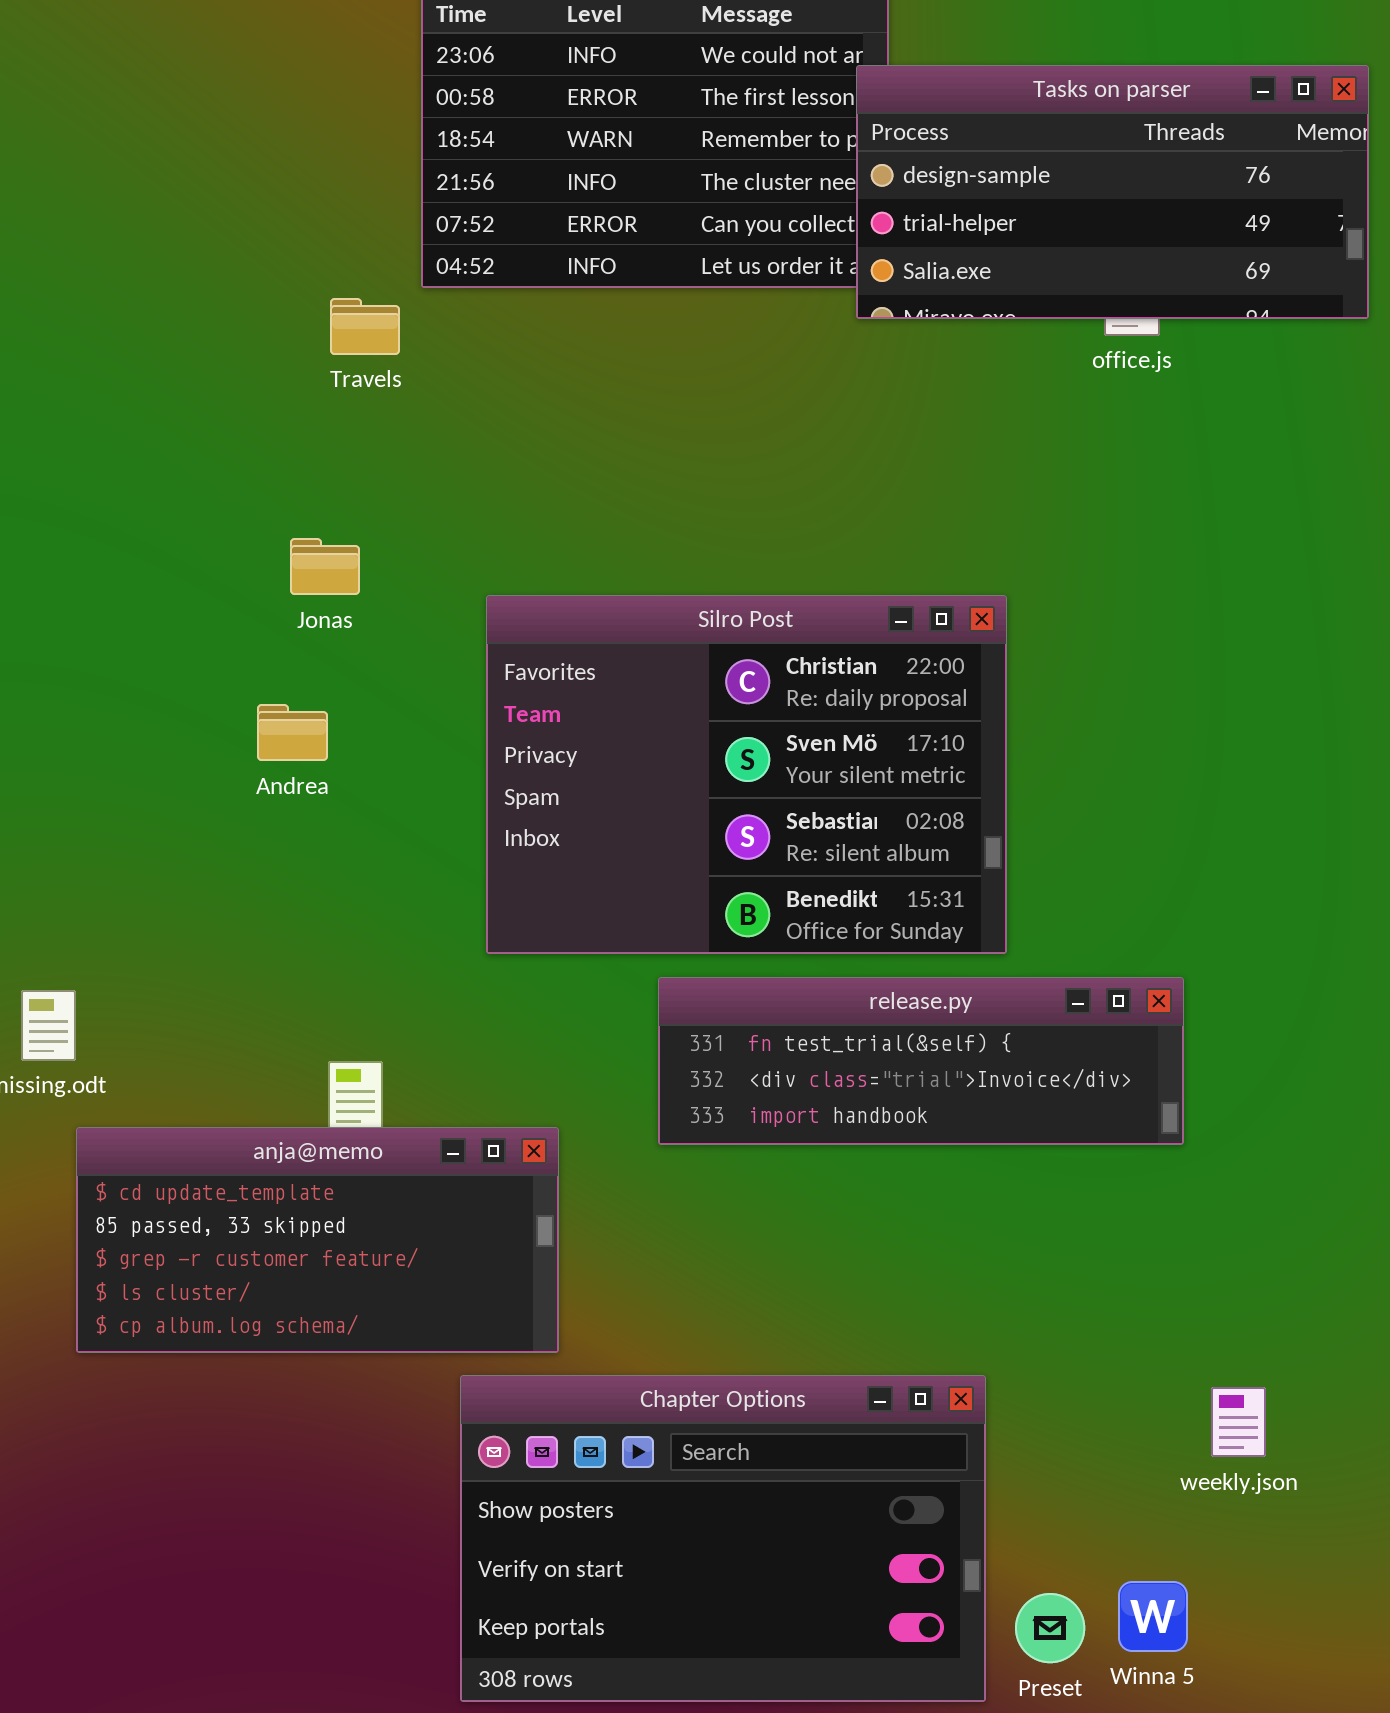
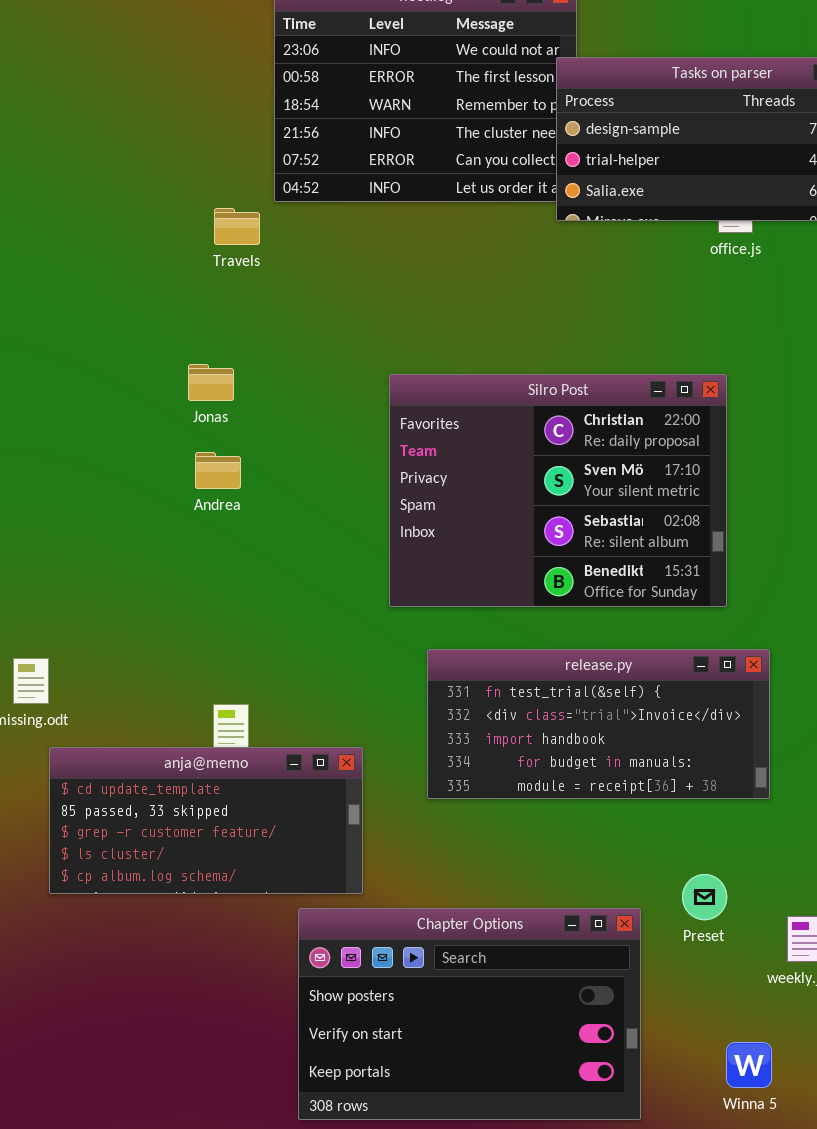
Silro Post: [486,595,1007,954] -> [389,374,727,607], moved
Andrea: [257,704,328,761] -> [195,452,241,489], moved
release.py: [658,977,1184,1145] -> [427,649,770,799], resized
Preset: [1015,1593,1085,1663] -> [682,874,727,920], moved

